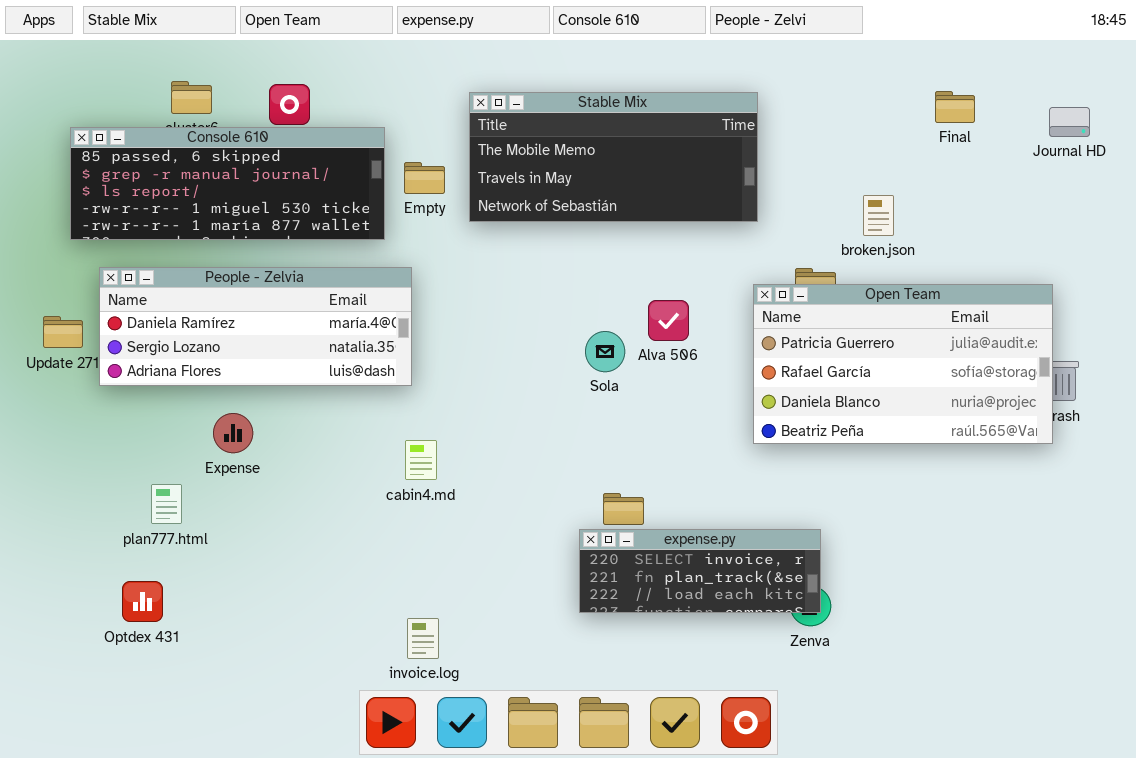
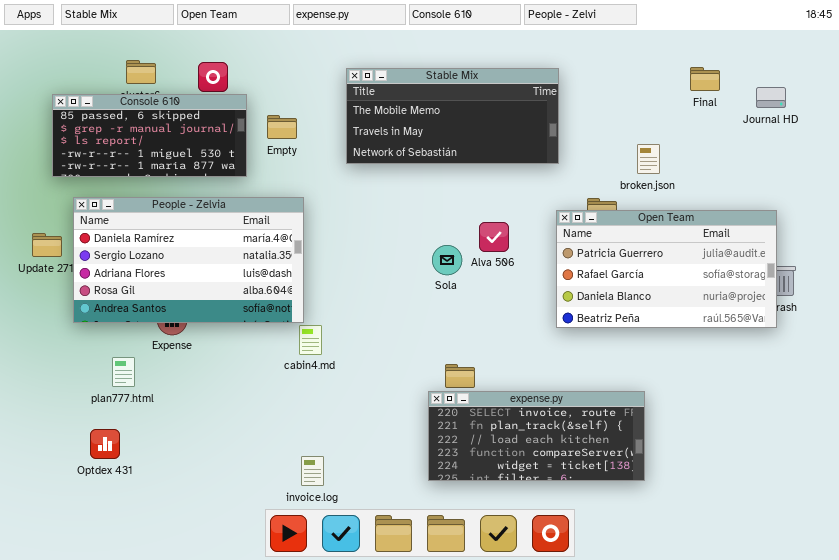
Journal HD: [1049,107,1090,137] -> [756,87,786,108], moved
Console 610: [70,127,385,240] -> [52,94,247,177], resized
Empty: [404,162,445,194] -> [267,115,297,139], moved
People - Zelvia: [99,267,412,386] -> [73,197,304,323], resized
expense.py: [579,529,821,613] -> [428,391,645,481], resized

